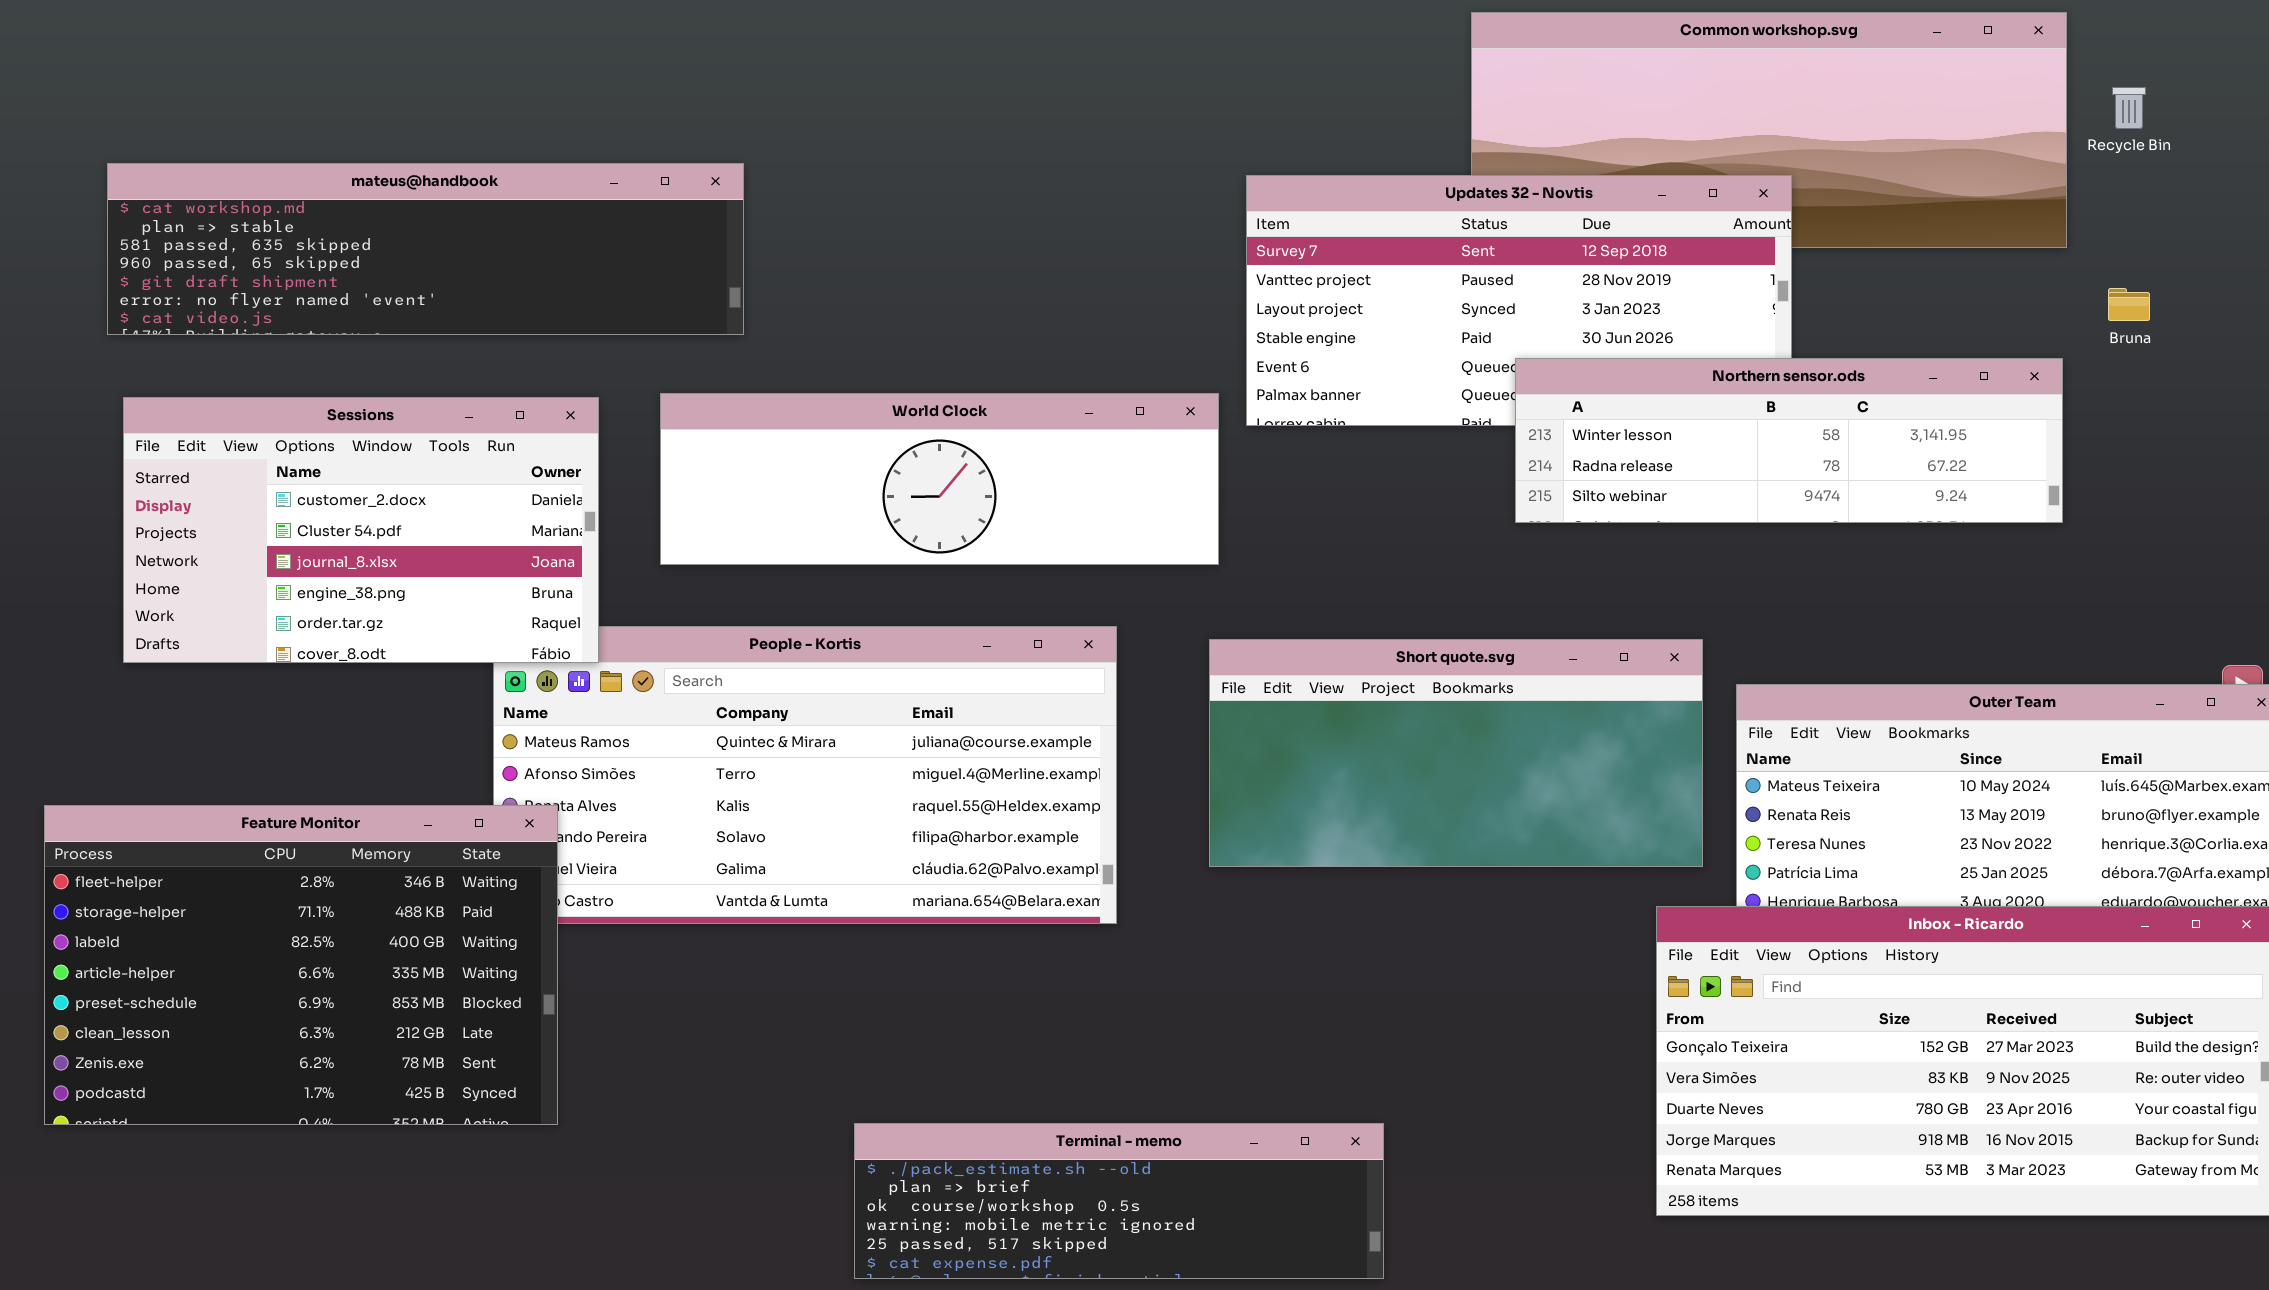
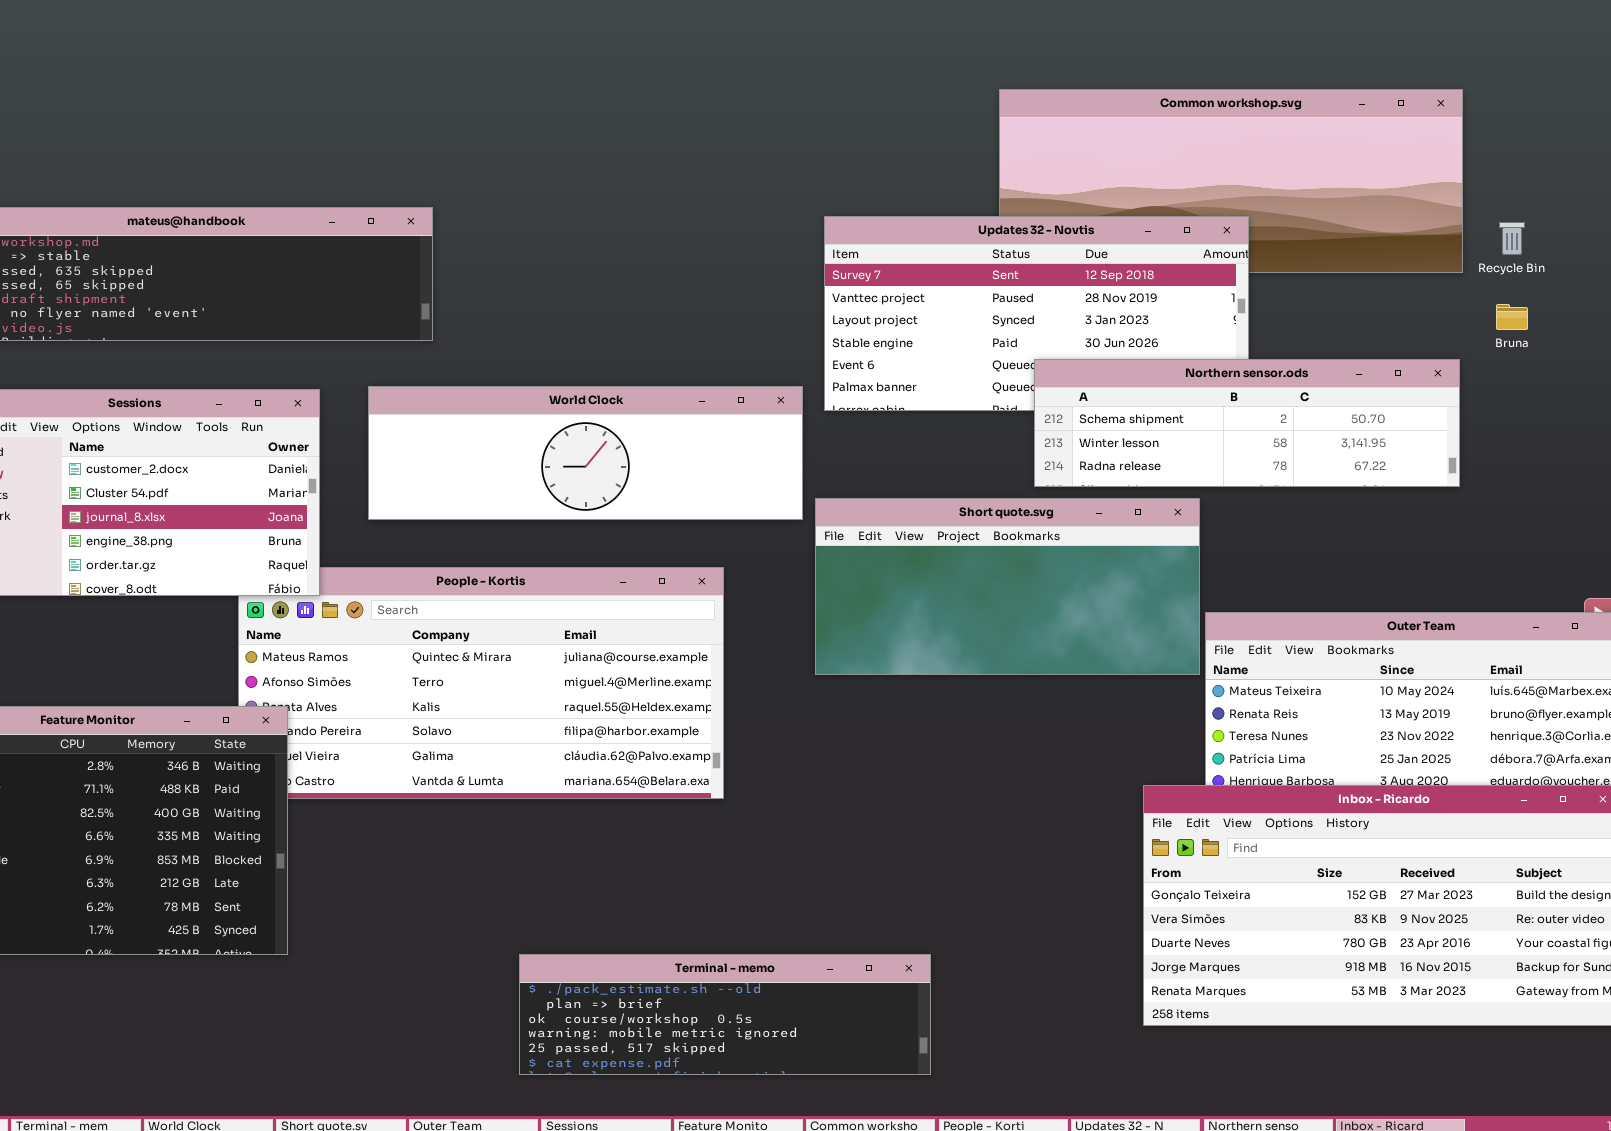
Recycle Bin: [2112,87,2146,129] -> [1499,222,1525,255], moved
Northern sensor.ods: [1515,358,2063,523] -> [1034,359,1460,487], scrolled up 1 row
Short quote.svg: [1209,639,1703,867] -> [815,498,1200,675], moved

